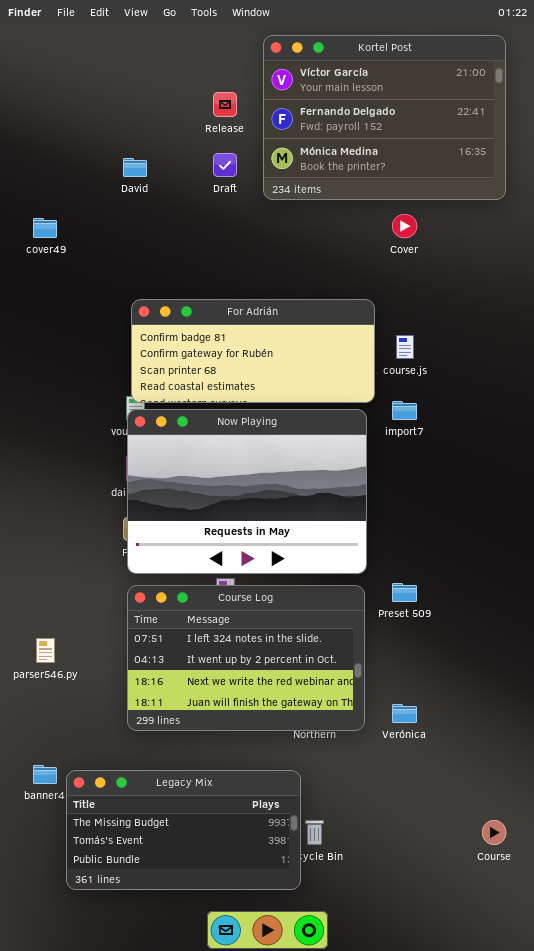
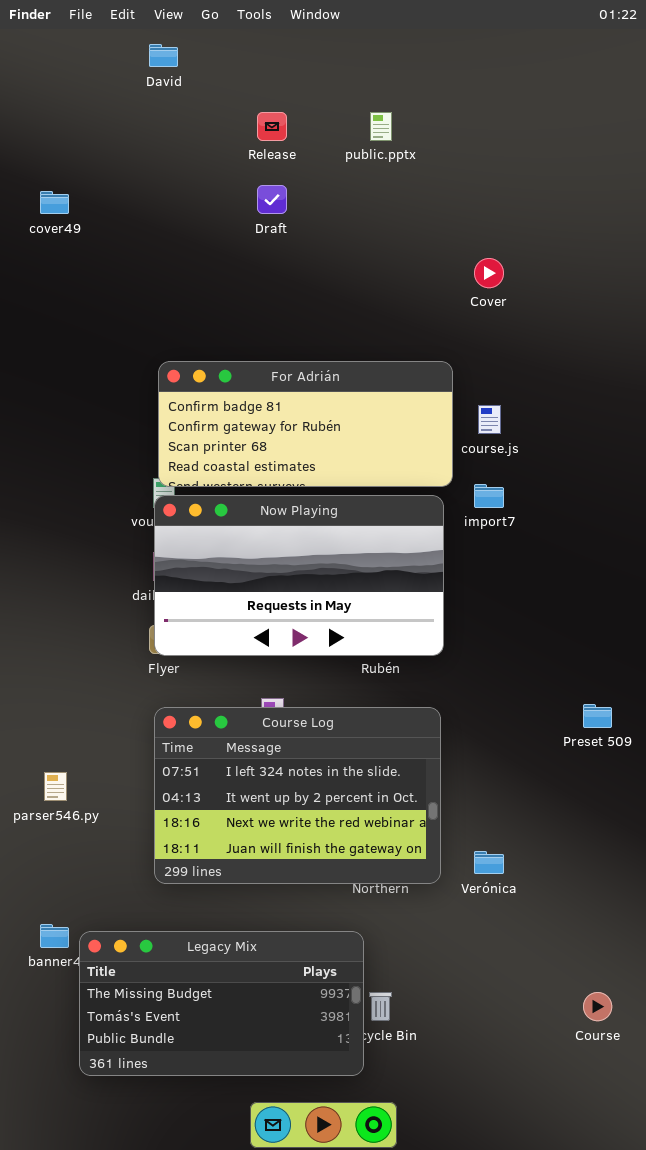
Kortel Post: [263,35,506,200] -> none, closed
David: [123,158,147,177] -> [149,44,178,67], moved
cover49: [33,218,57,238] -> [40,191,69,214], moved
Now Playing: [127,409,367,574] -> [154,495,444,656], resized
Preset 509: [392,583,417,602] -> [583,704,612,728], moved

